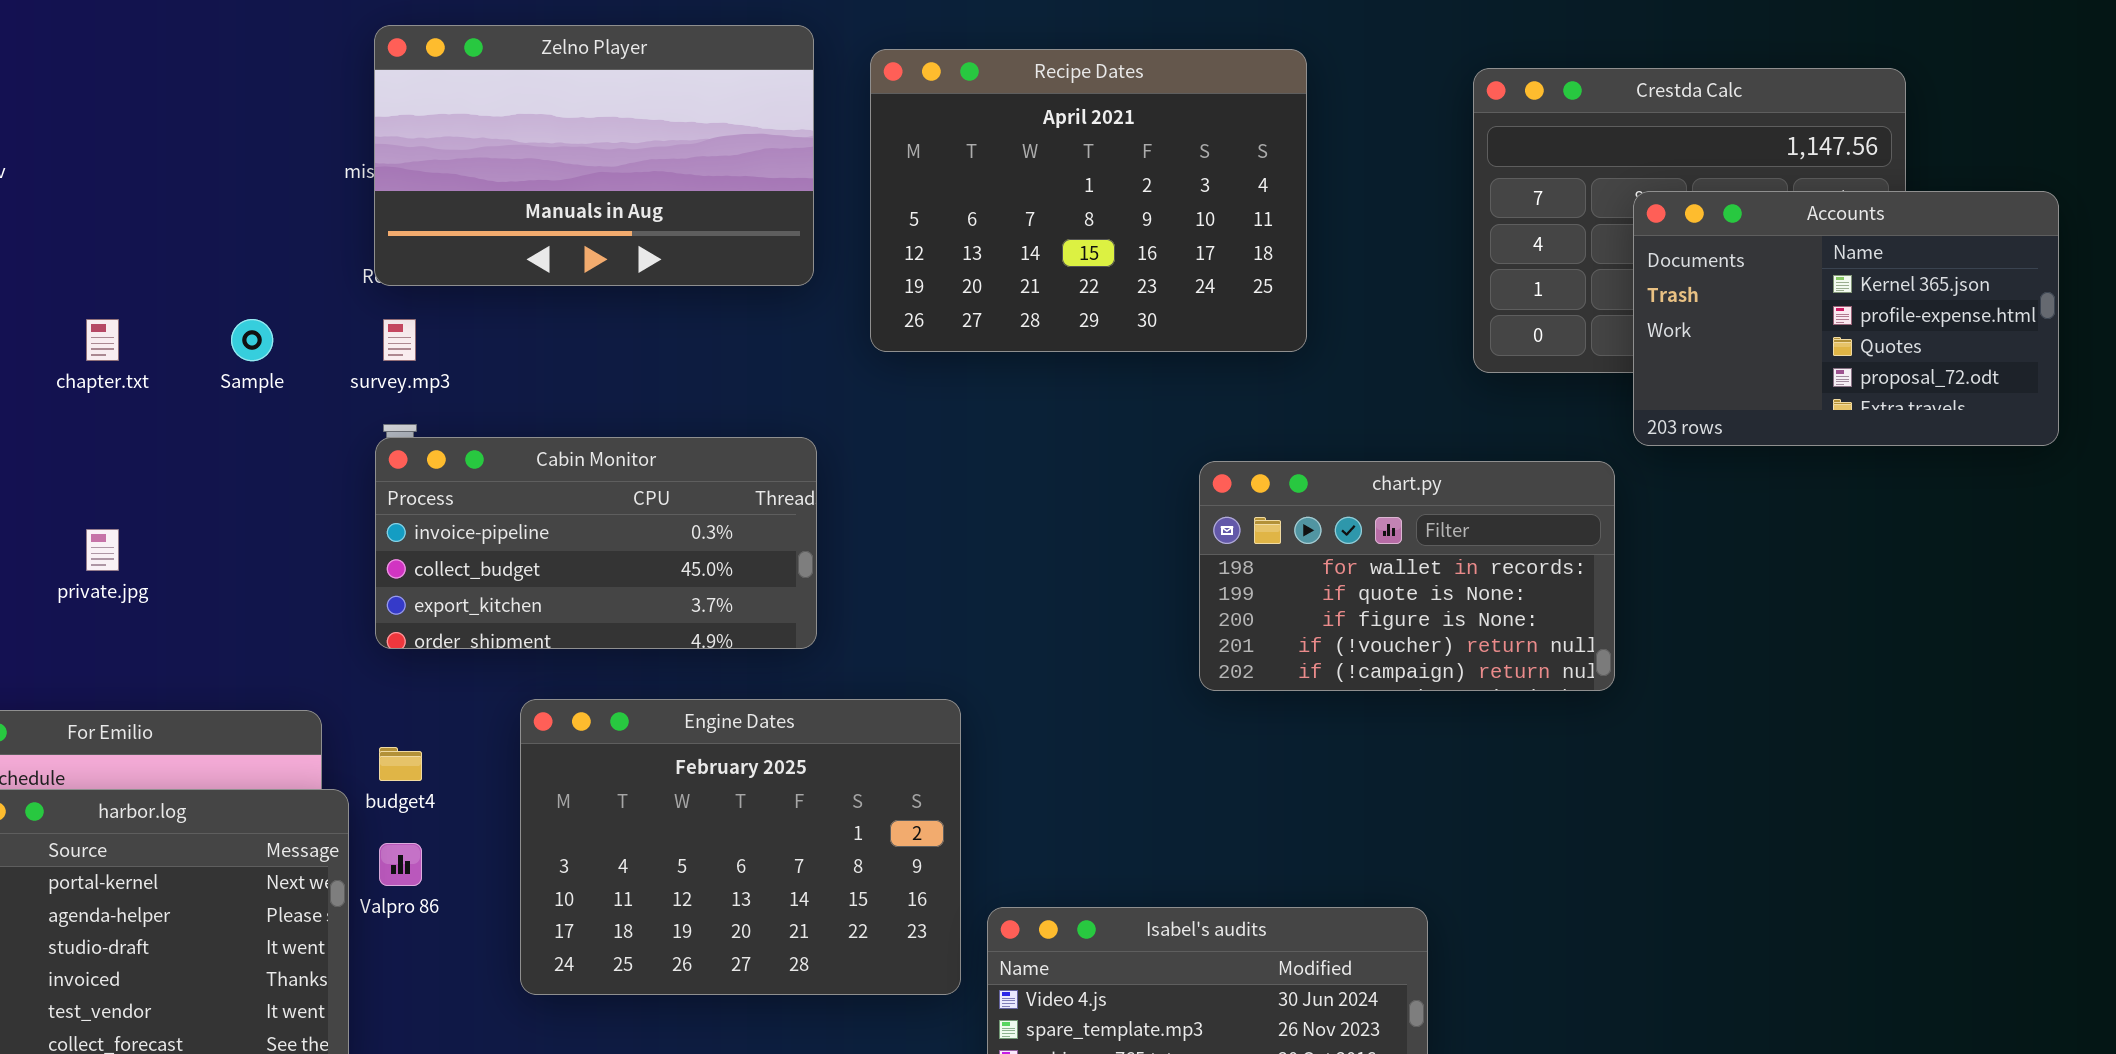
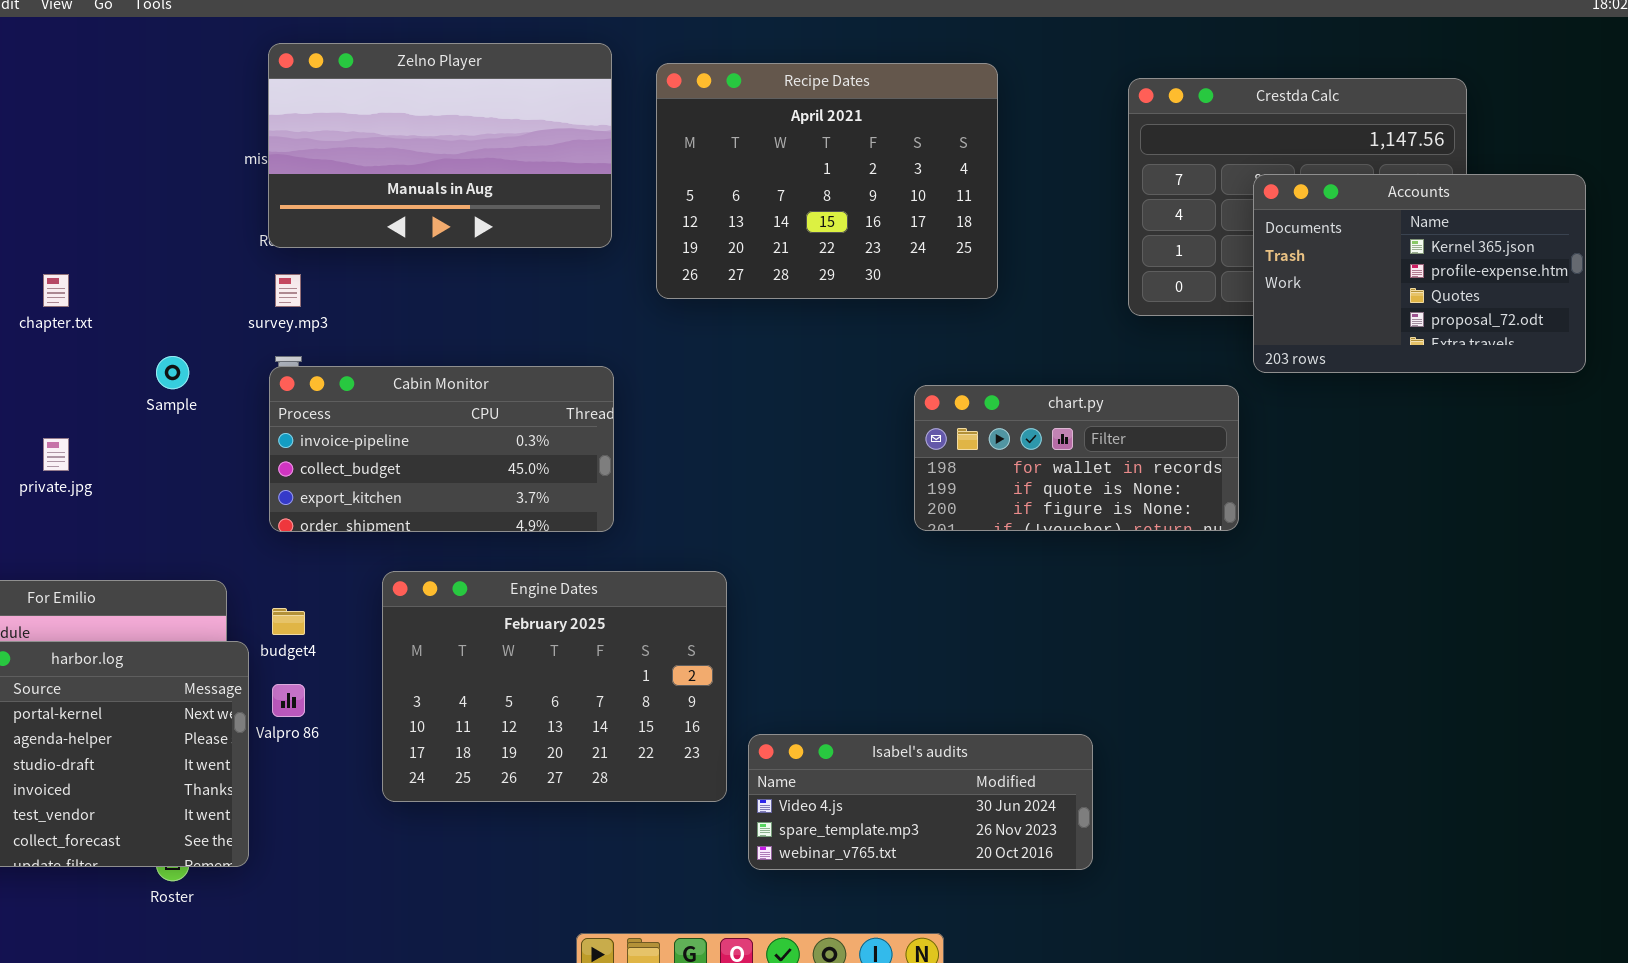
Sample: [231,319,273,361] -> [156,356,189,389], moved
chart.py: [1199,461,1615,691] -> [914,385,1239,531], resized

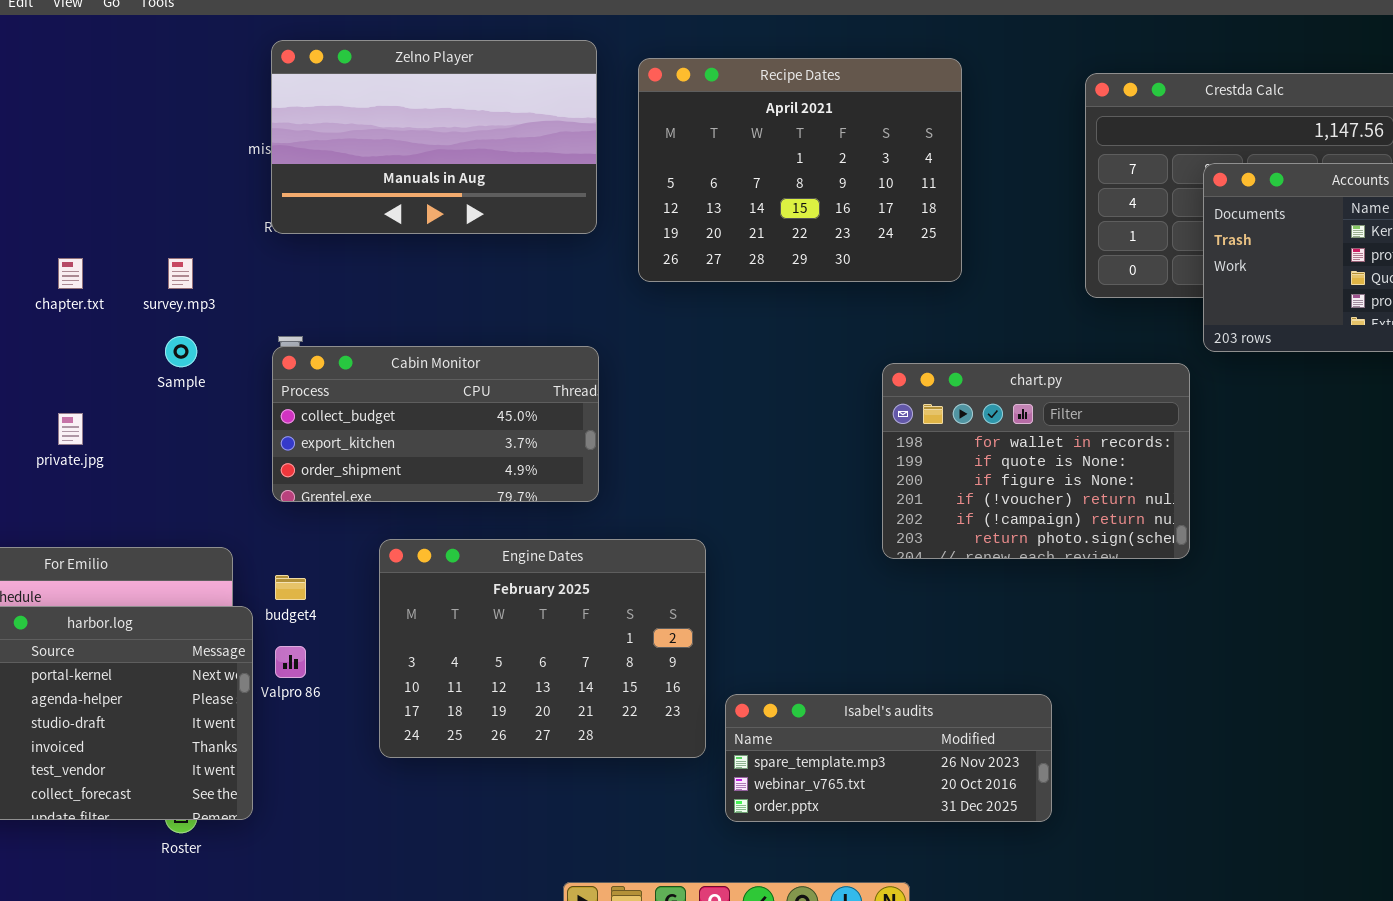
survey.mp3: [275,274,301,307] -> [168,258,193,289], moved
Cabin Monitor: [269,366,614,532] -> [272,346,599,502], scrolled down 1 row
chart.py: [914,385,1239,531] -> [882,363,1190,559], resized
Isabel's audits: [748,734,1093,870] -> [725,694,1052,822], scrolled down 1 row

